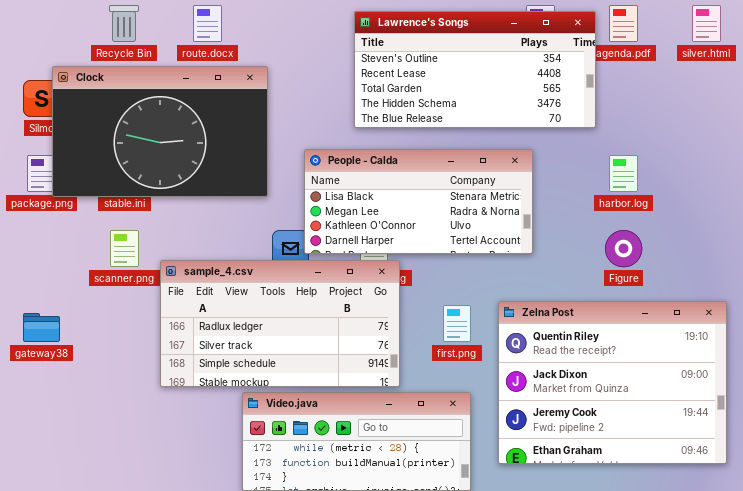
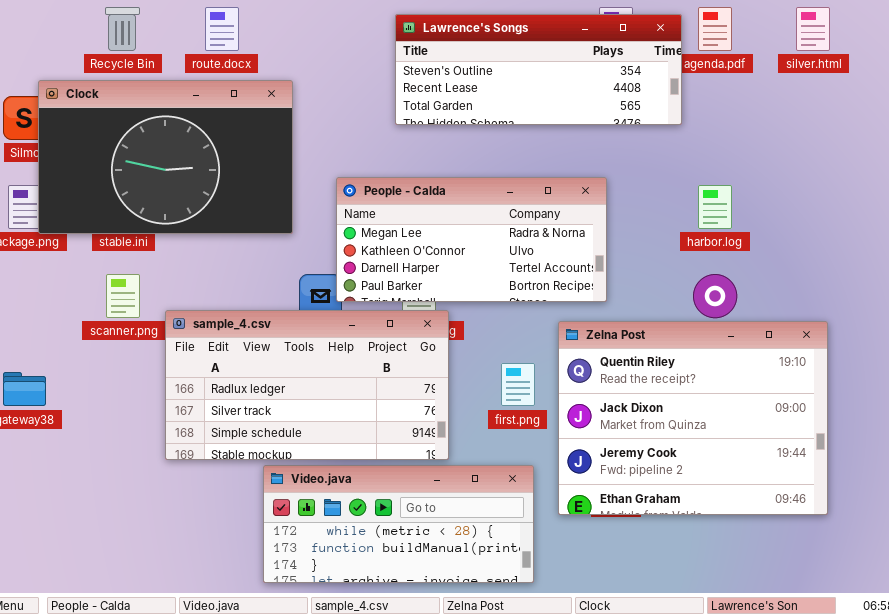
Lawrence's Songs: [354,11,596,128] -> [395,14,682,125], resized
People - Calda: [304,149,533,254] -> [336,177,607,302], scrolled down 1 row
Zelna Post: [498,301,727,464] -> [558,321,828,515], moved

